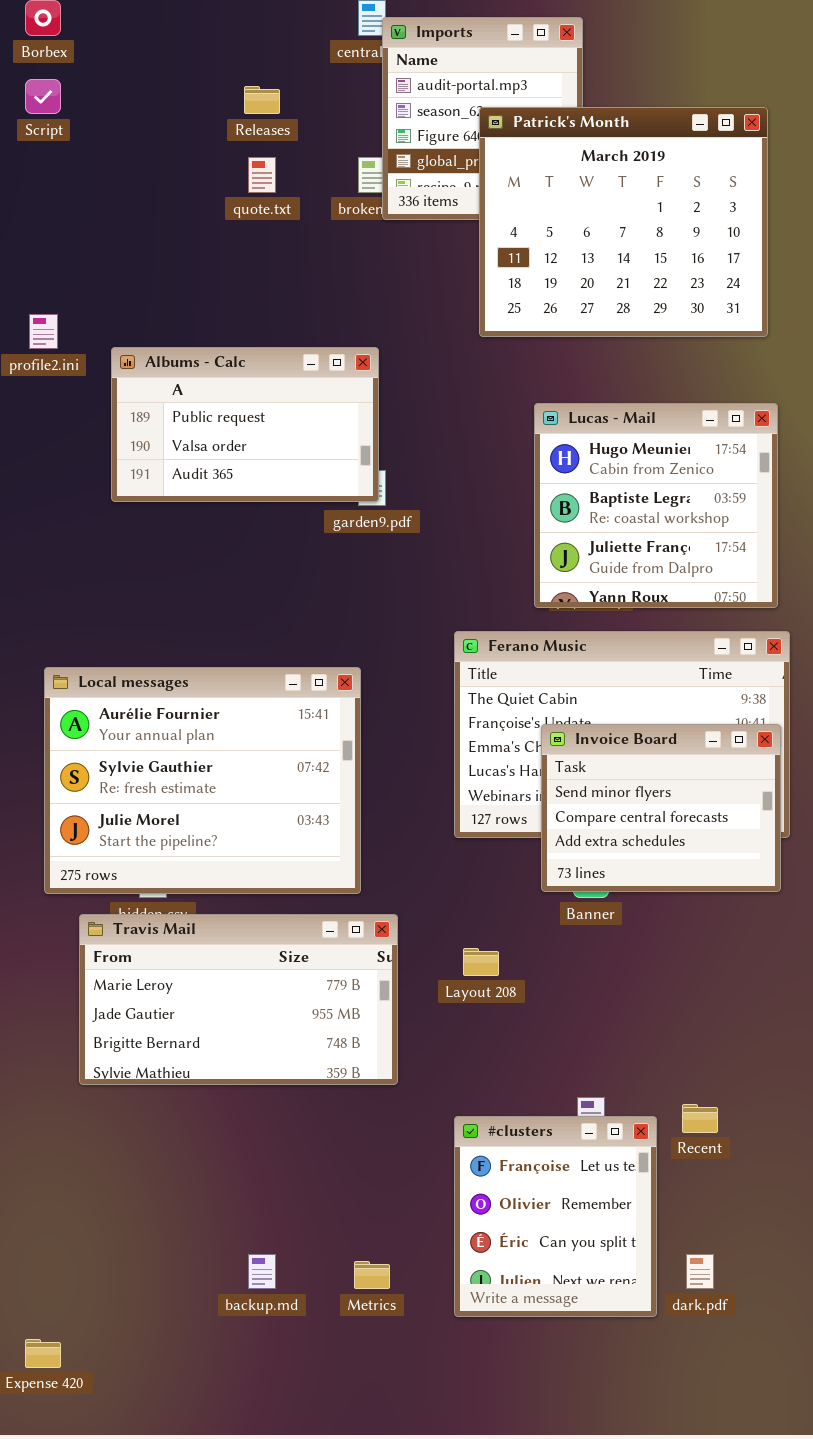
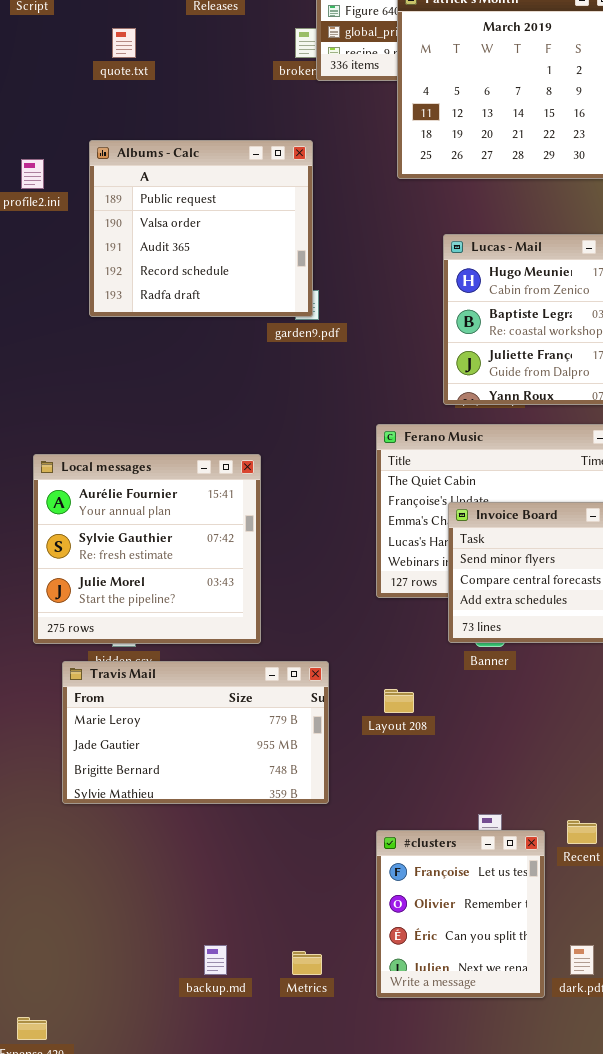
quote.txt: [248,157,276,193] -> [112,28,136,58], moved
Albums - Calc: [111,347,379,502] -> [89,140,313,317], resized
Local messages: [44,667,361,894] -> [33,454,261,644], resized

